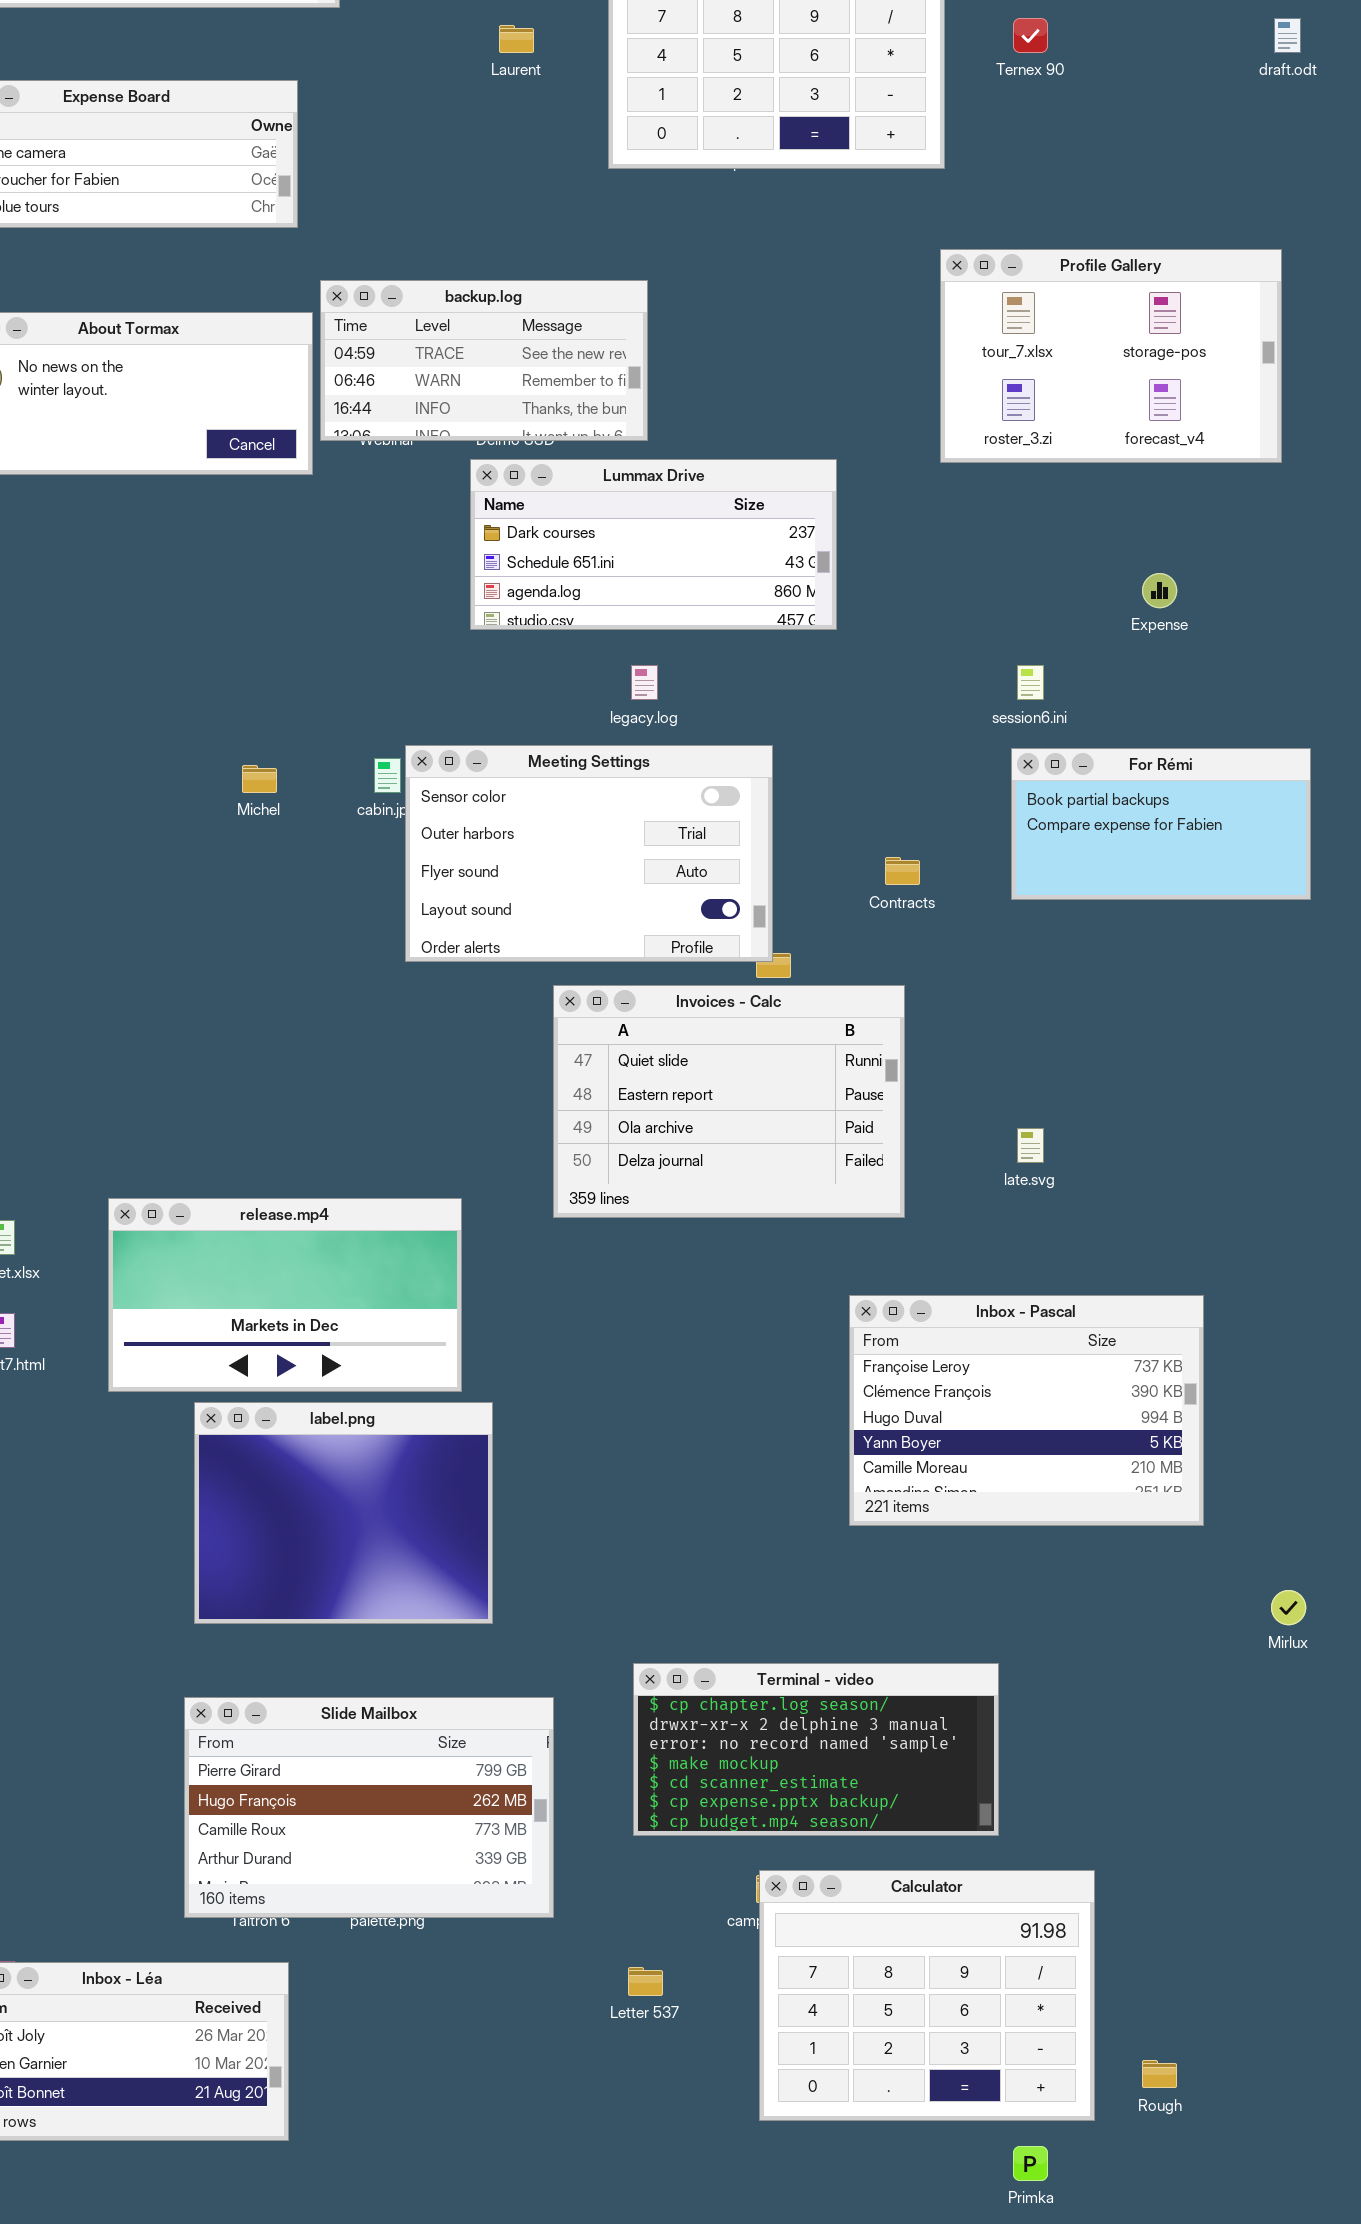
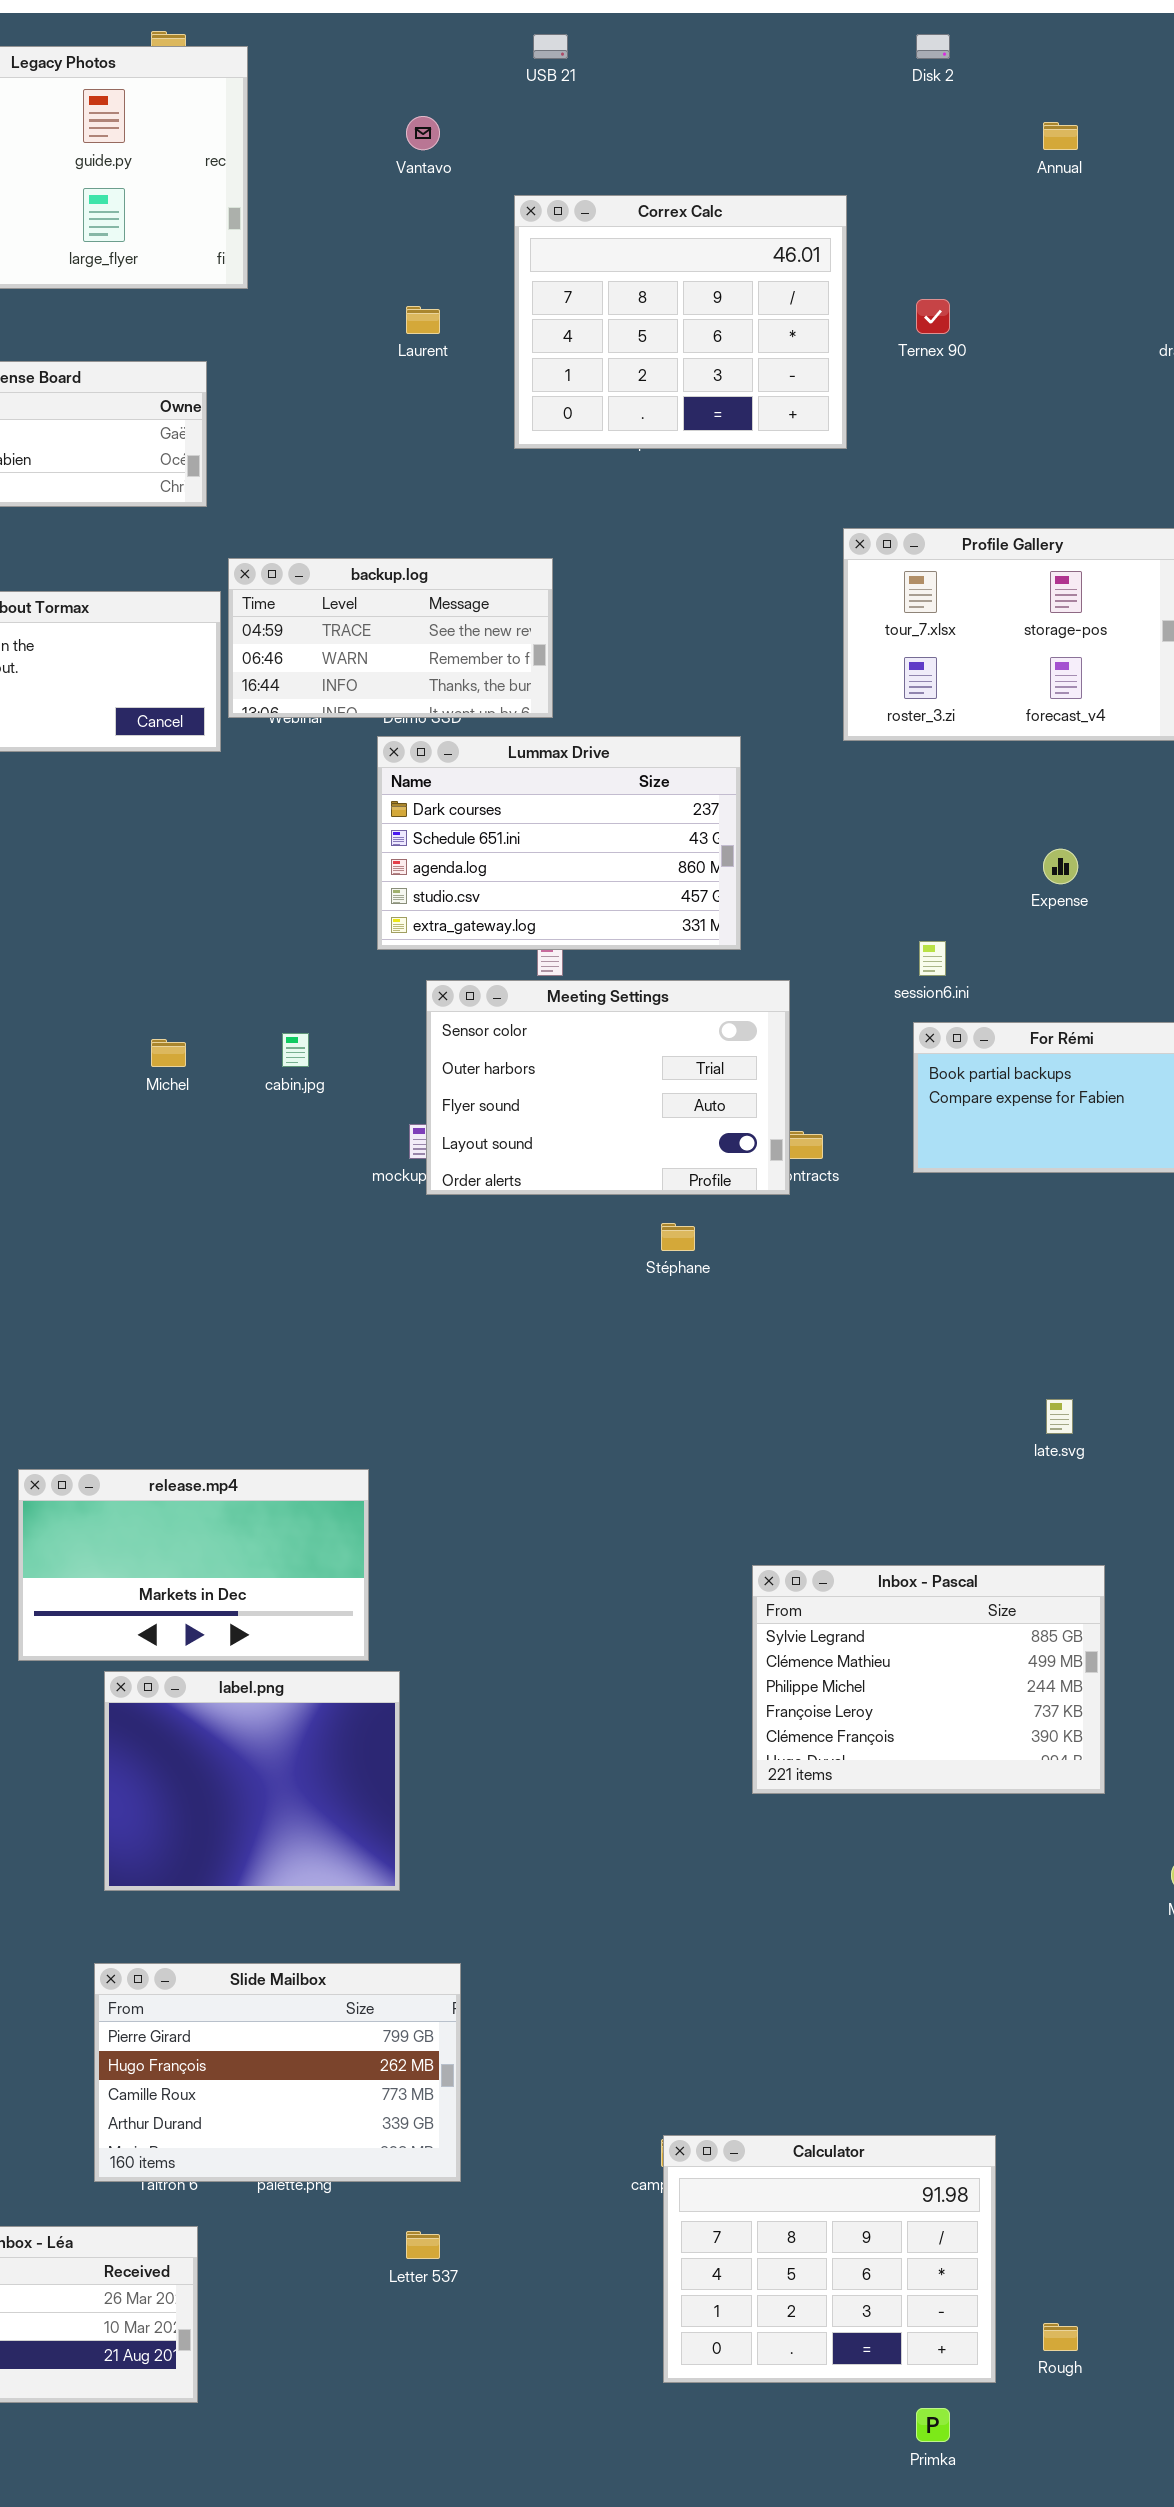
Lummax Drive: [470,459,837,630] -> [377,736,741,950], resized
Meeting Settings: [405,745,773,962] -> [426,980,790,1195], moved
Invoices - Calc: [553,985,905,1218] -> none, closed
late.svg: [1017,1128,1044,1163] -> [1046,1399,1073,1434], moved
Inbox - Pascal: [849,1295,1204,1526] -> [752,1565,1105,1794], scrolled up 3 rows
Terminal - video: [633,1663,999,1836] -> none, closed
Letter 537: [628,1967,663,1996] -> [406,2231,440,2259], moved

